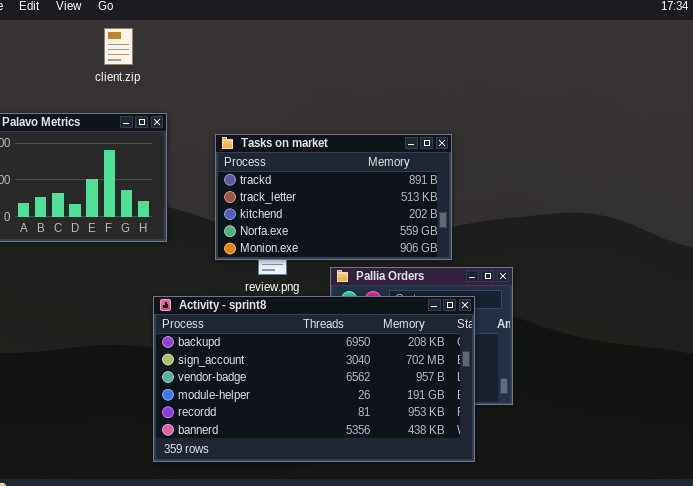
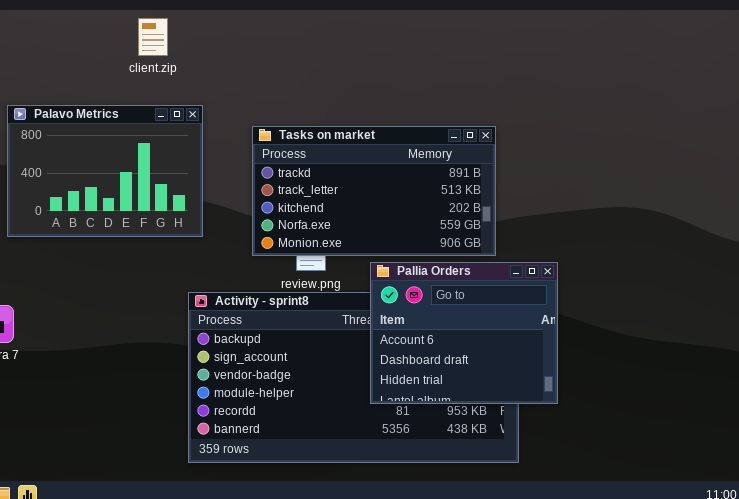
Pallia Orders: [330,267,513,405] -> [370,262,558,404], raised

